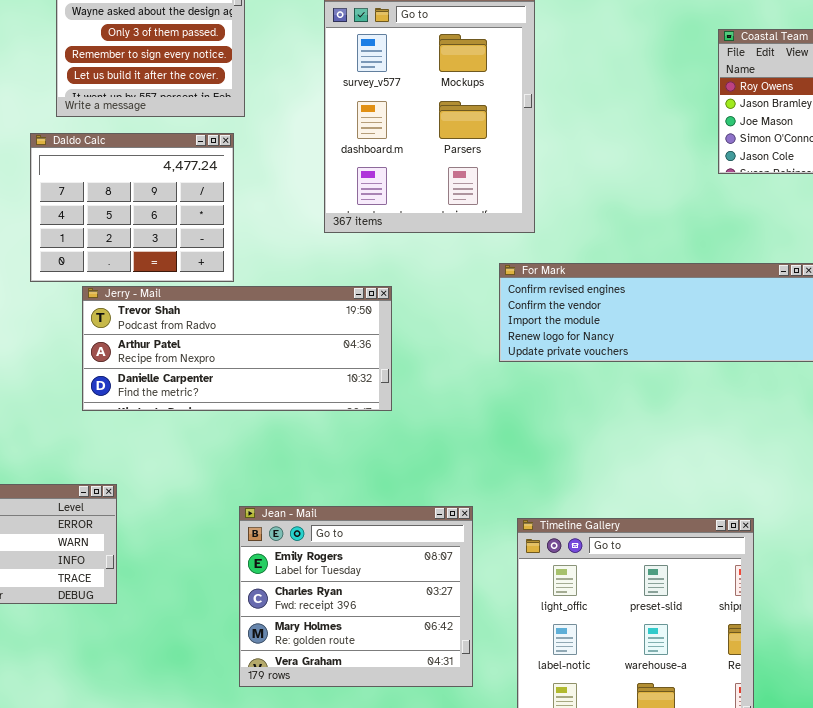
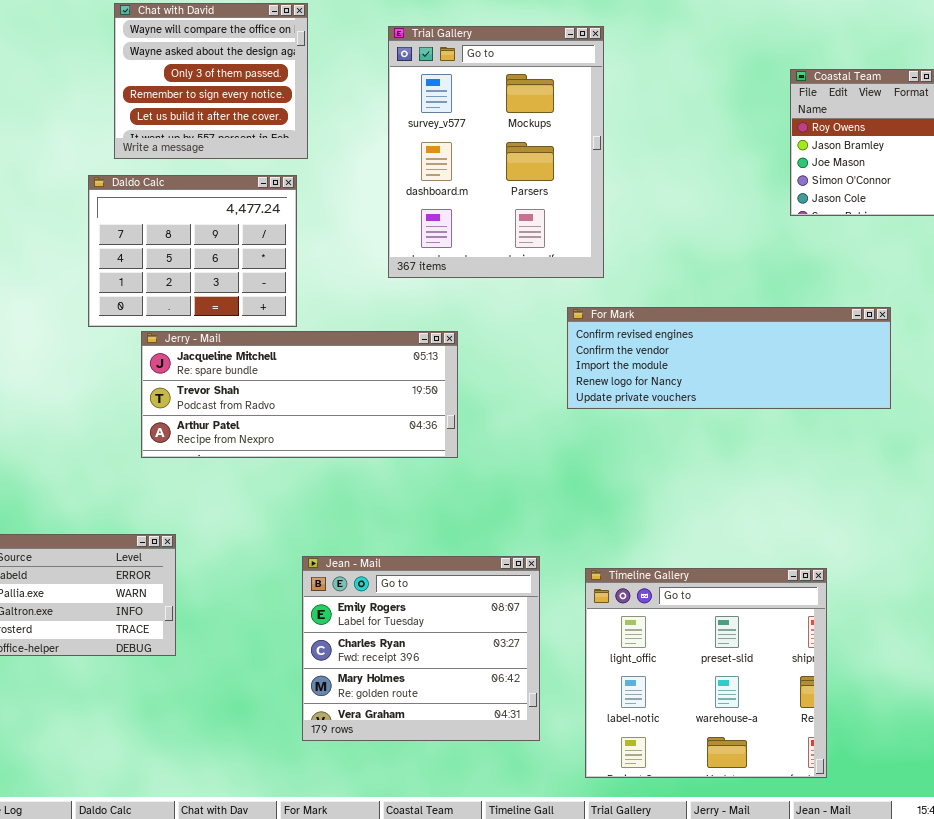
Jerry - Mail: [82,286,392,411] -> [141,331,458,458], scrolled up 1 row

